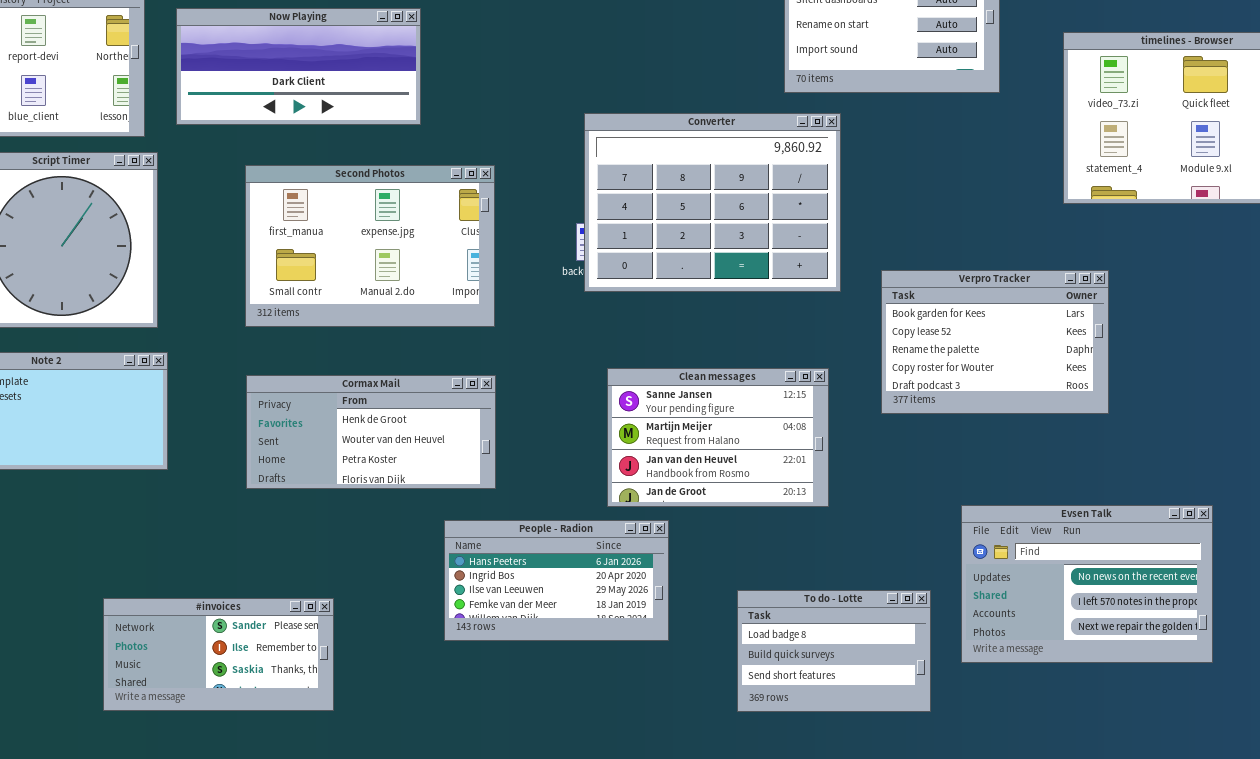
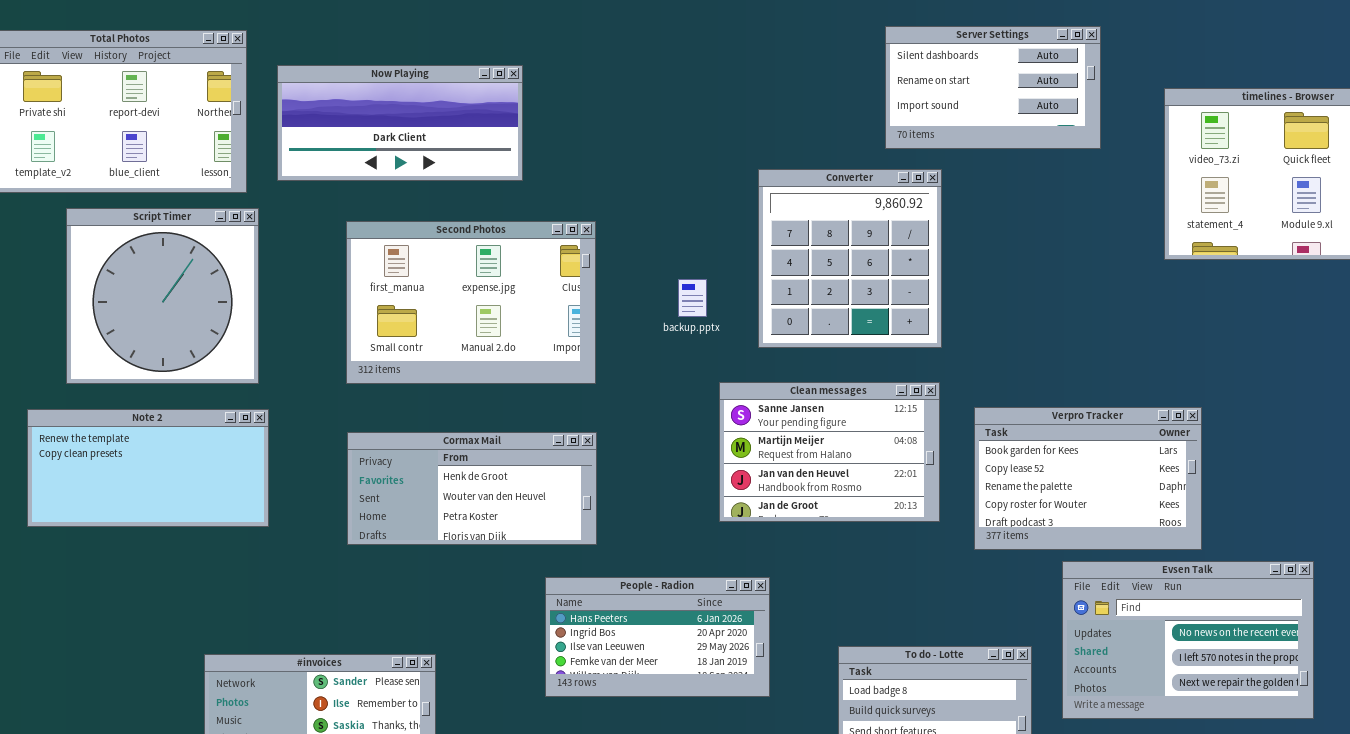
Converter: [584,113,841,292] -> [758,169,942,348], resized
Verpro Tracker: [881,270,1109,414] -> [974,407,1202,550], moved
Clean messages: [607,368,829,507] -> [719,382,940,522], moved

